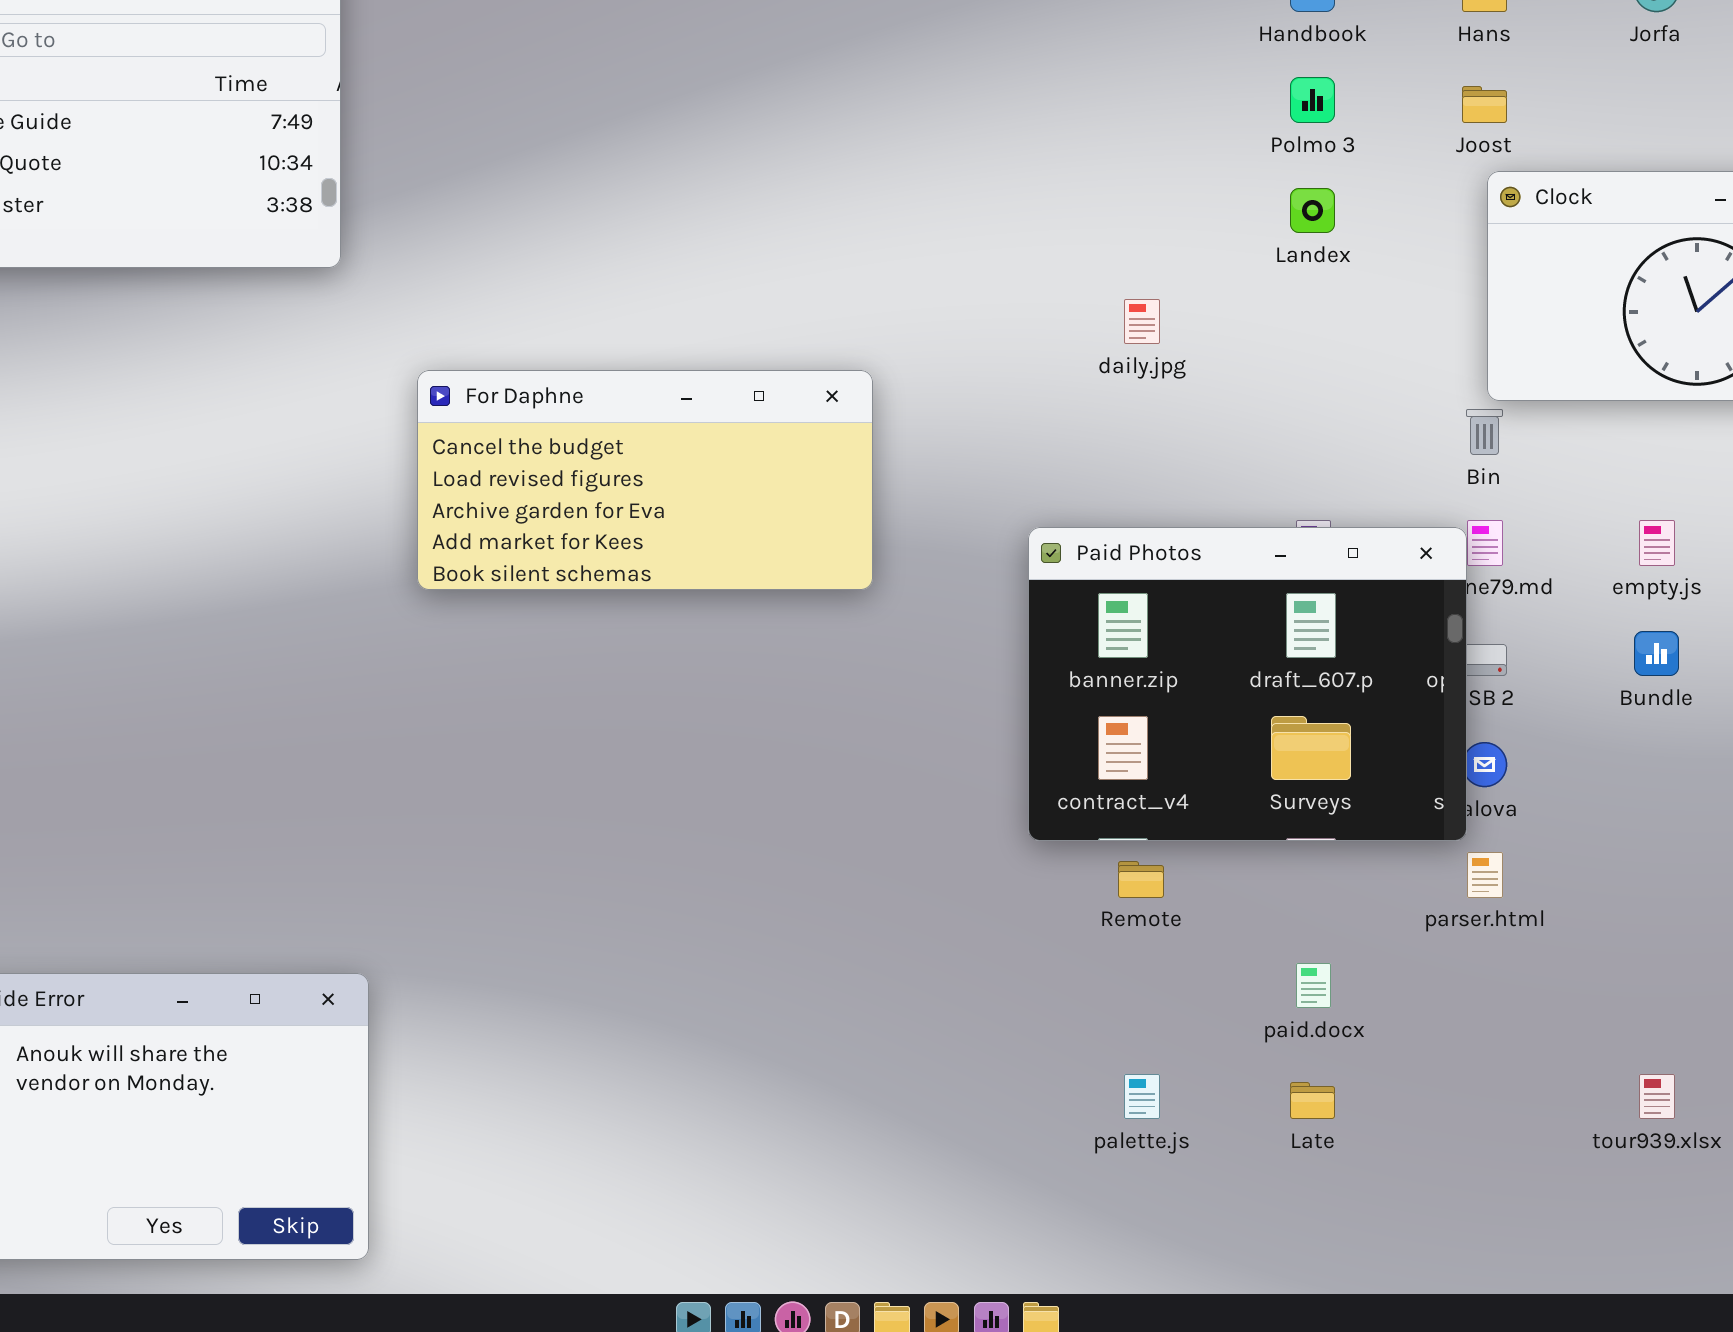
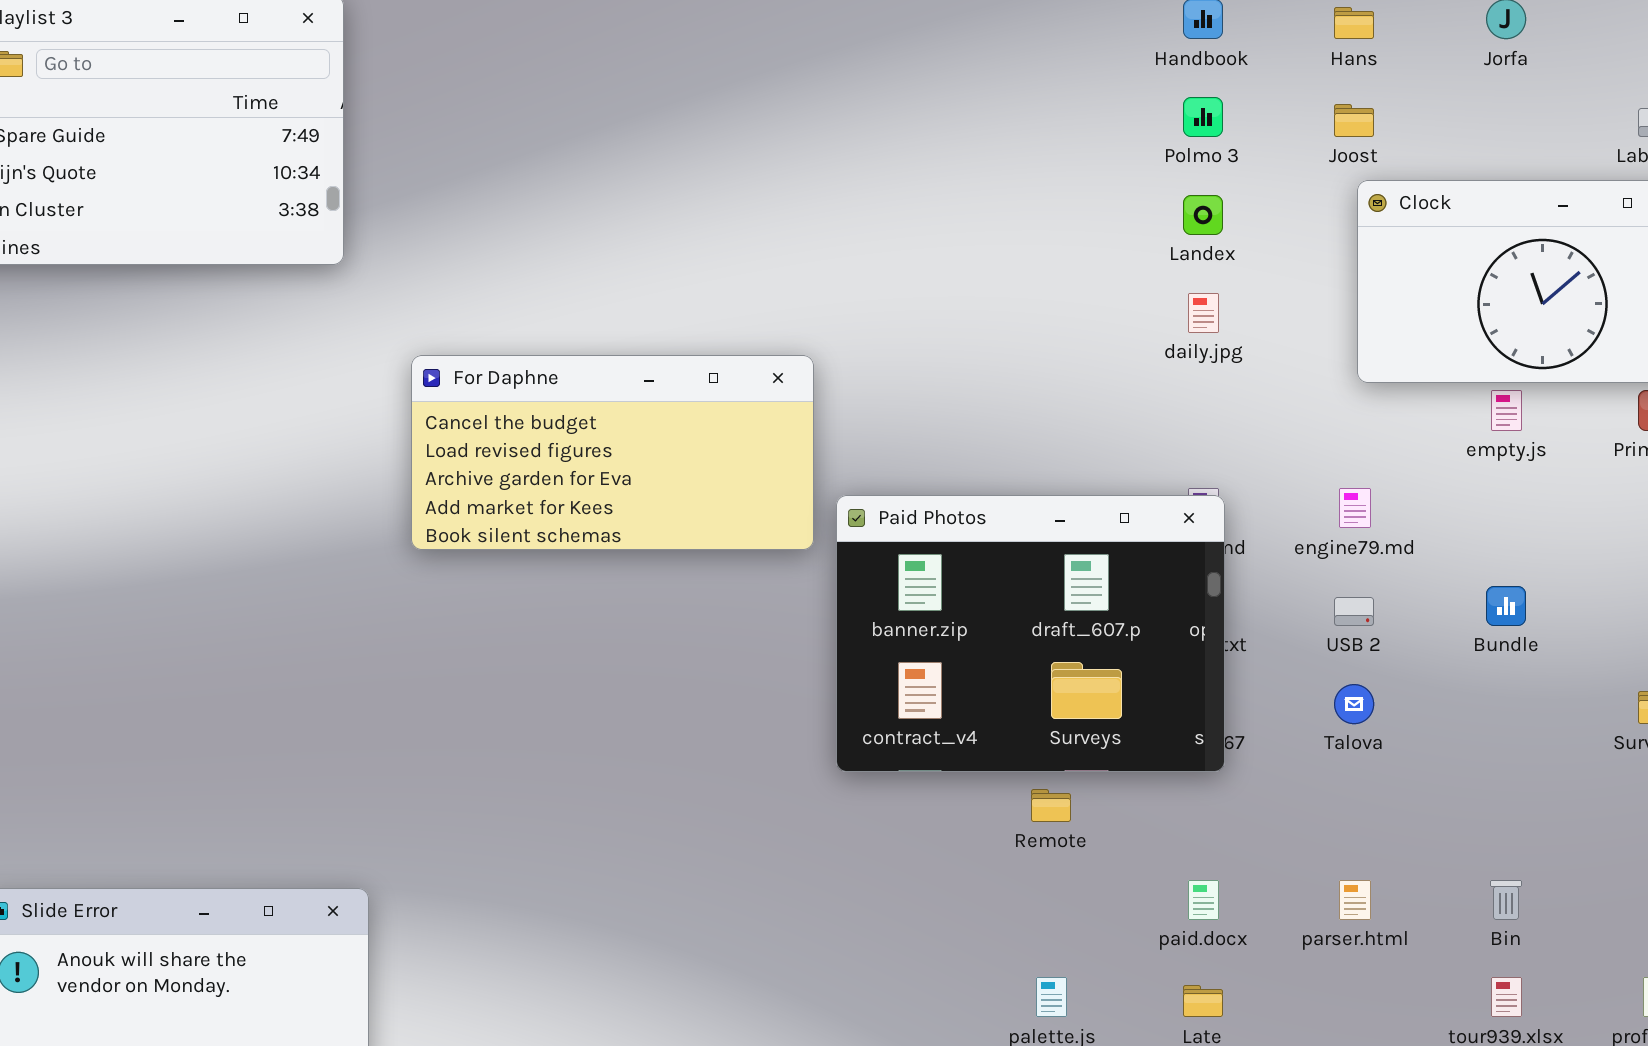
daily.jpg: [1124,299,1160,344] -> [1188,293,1219,333], moved
Bin: [1466,409,1503,455] -> [1490,880,1522,920], moved
empty.js: [1639,520,1675,566] -> [1491,390,1522,431], moved
Paid Photos: [1028,527,1467,841] -> [836,495,1225,772], moved
parser.html: [1467,852,1503,898] -> [1339,880,1371,920], moved

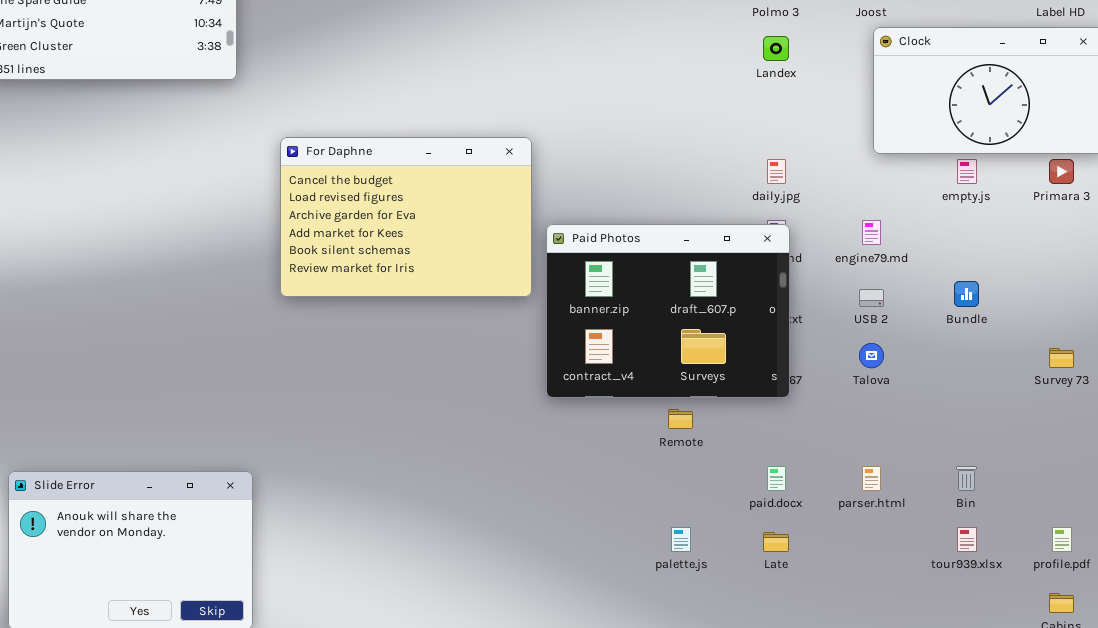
daily.jpg: [1188,293,1219,333] -> [767,159,786,184], moved
For Daphne: [411,355,814,550] -> [280,137,532,297], resized

